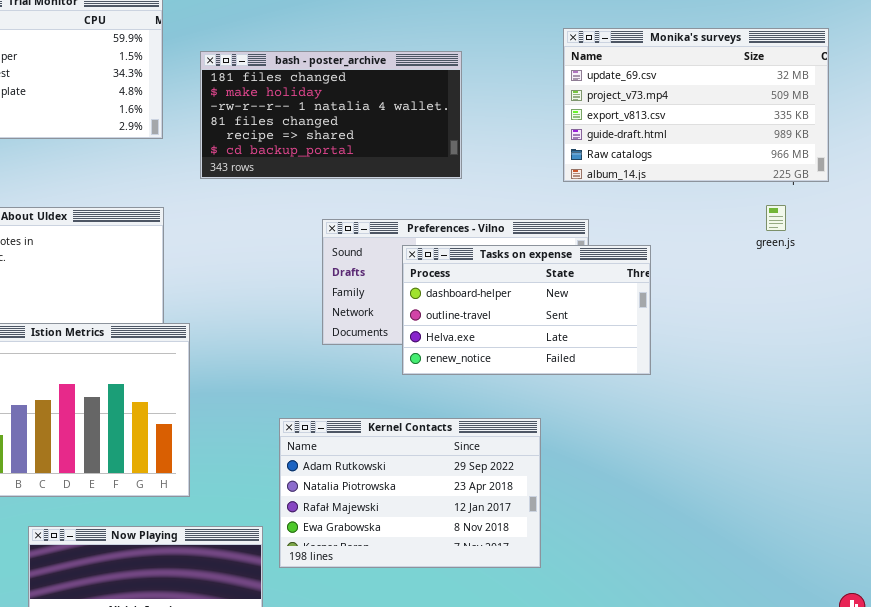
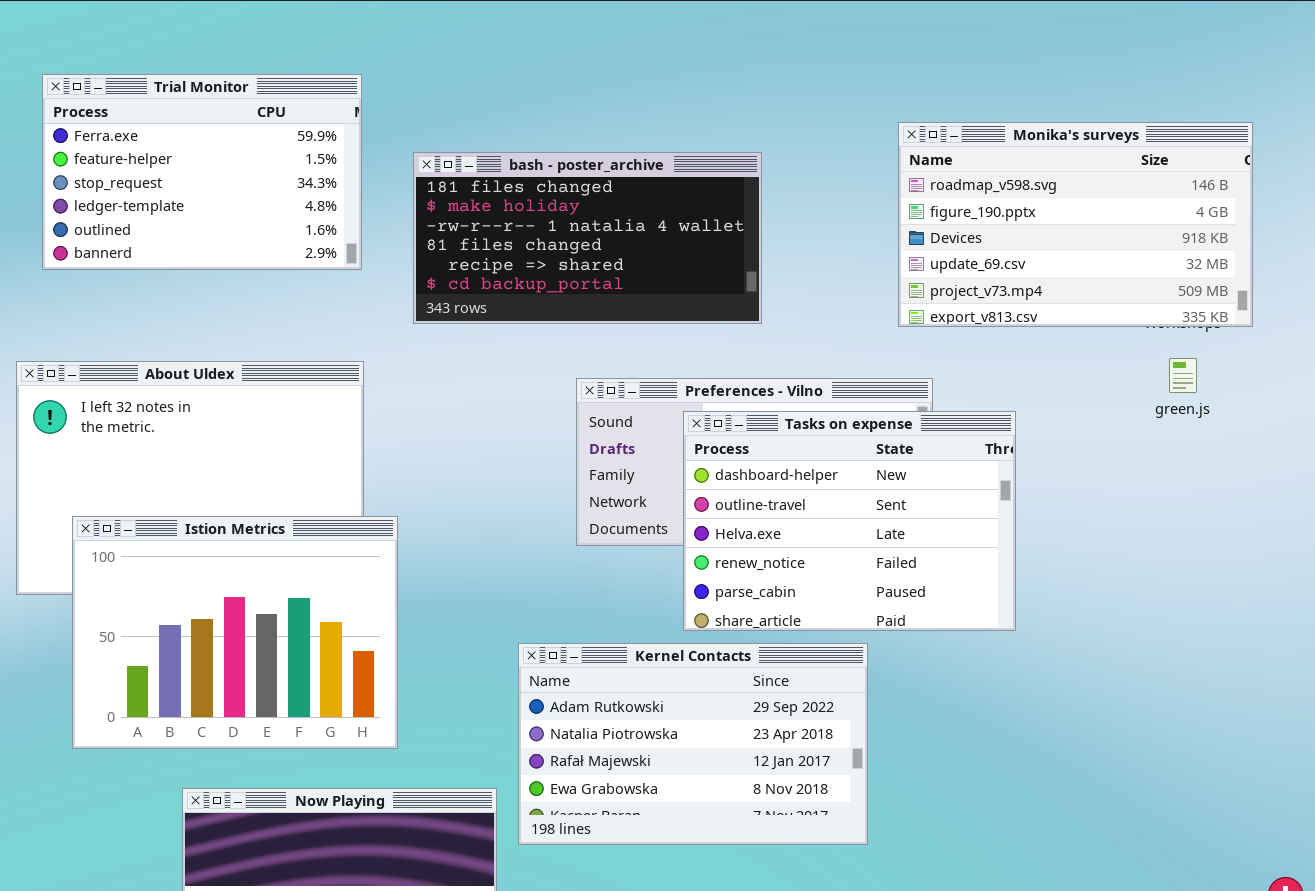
Monika's surveys: [563,28,829,182] -> [898,122,1253,327], scrolled up 3 rows
Tasks on expense: [402,245,651,375] -> [683,411,1016,631], resized

